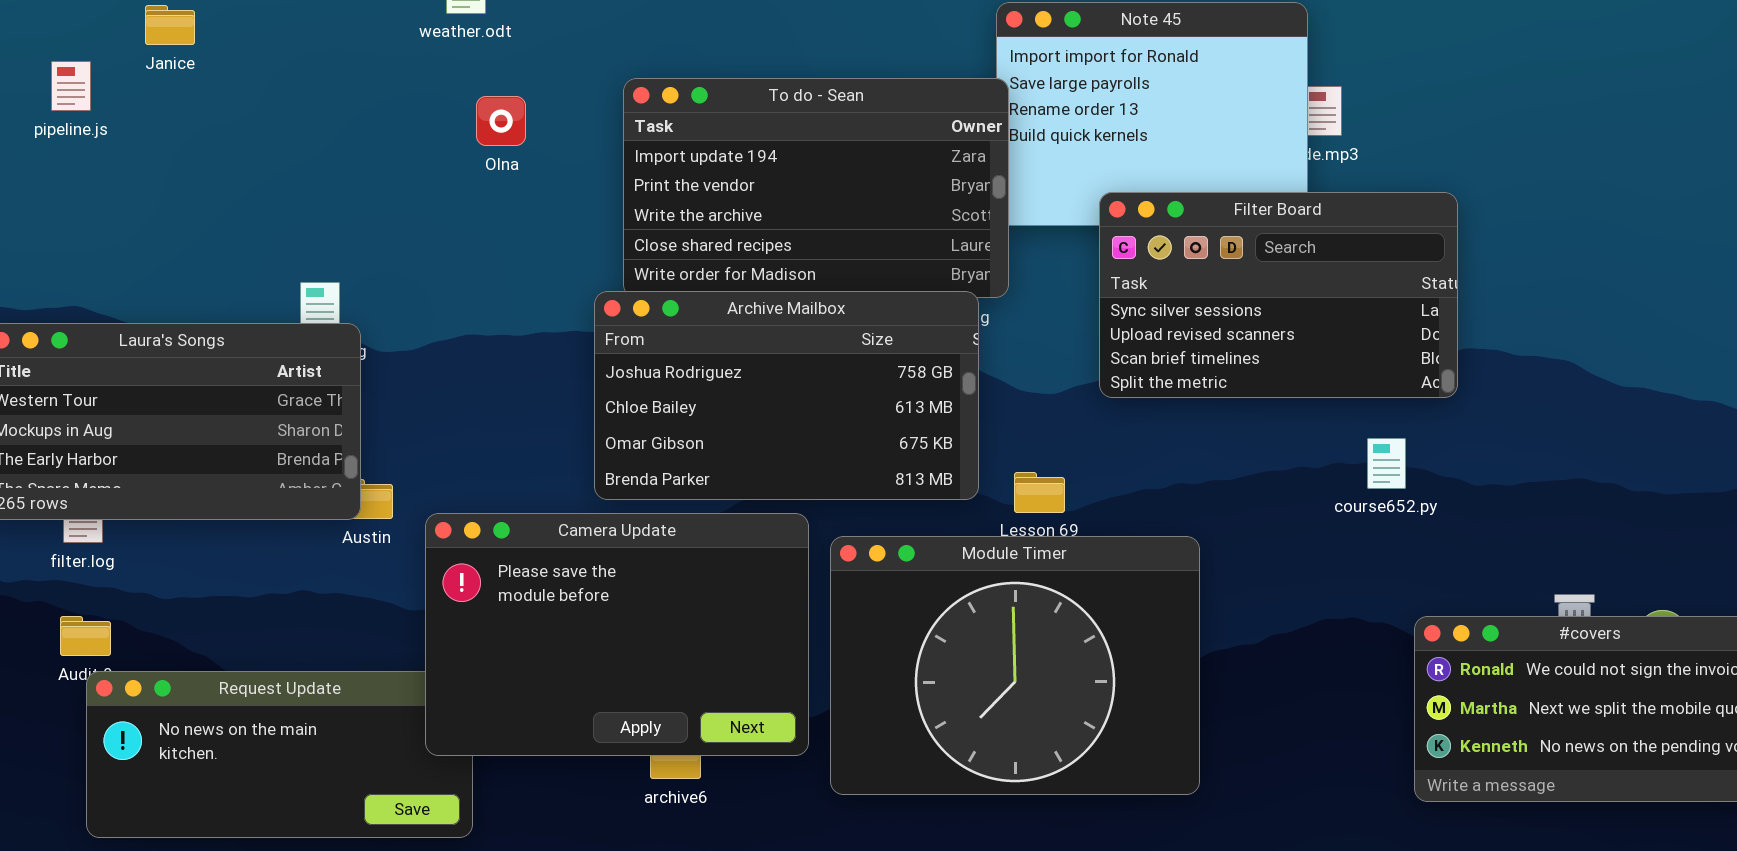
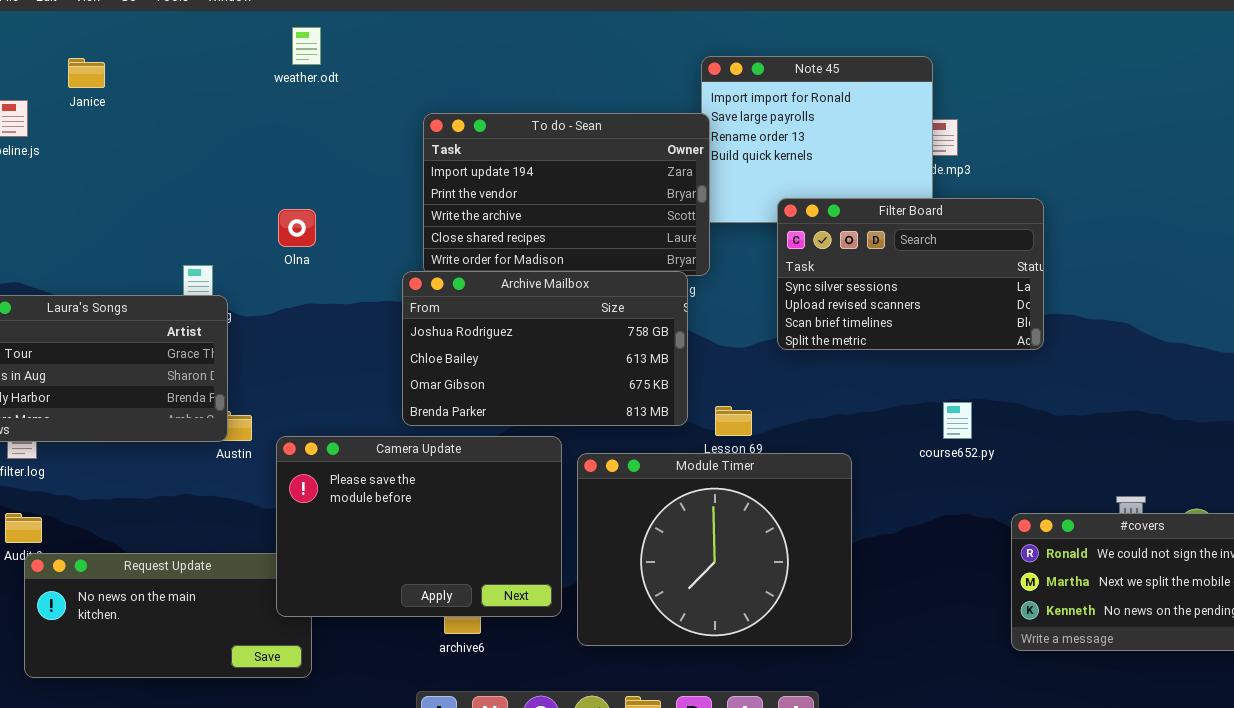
Olna: [476,96,526,146] -> [278,209,316,247], moved
course652.py: [1367,438,1406,489] -> [943,402,972,439], moved

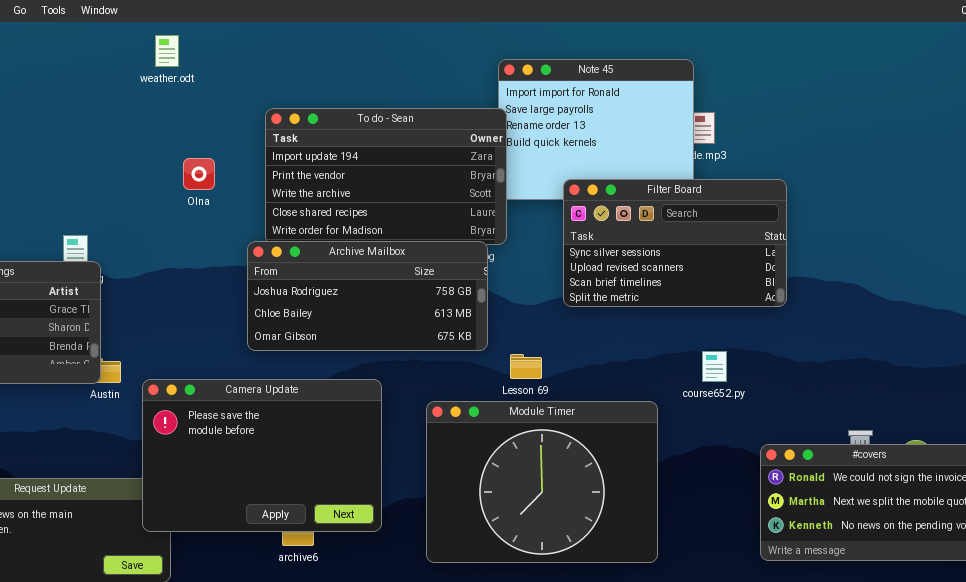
Olna: [278,209,316,247] -> [183,158,215,190], moved
Archive Mailbox: [402,271,688,426] -> [247,241,488,351], resized
Module Timer: [577,453,852,646] -> [426,401,658,563], moved

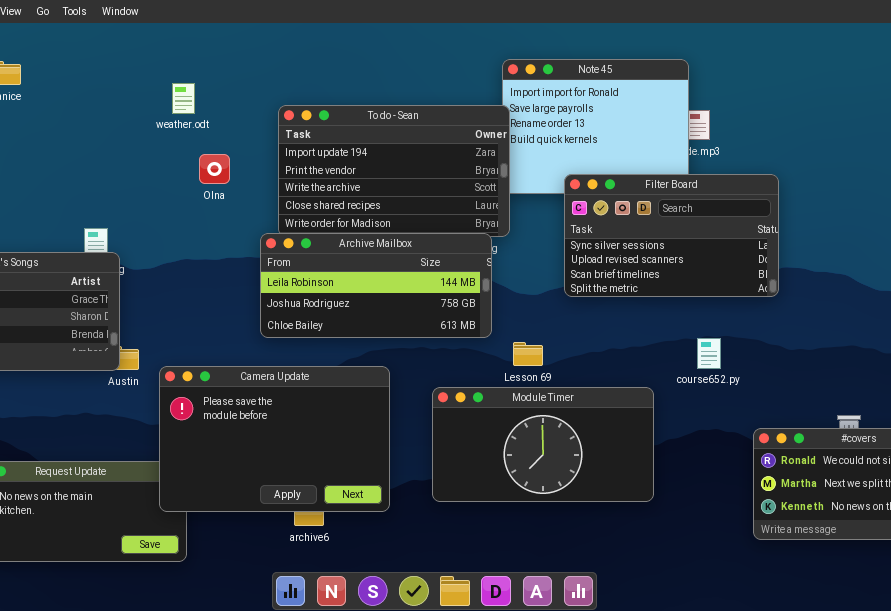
weather.odt: [155,35,179,67] -> [172,83,195,114], moved
Archive Mailbox: [247,241,488,351] -> [260,233,492,338], scrolled up 1 row
Module Timer: [426,401,658,563] -> [432,387,654,502], resized

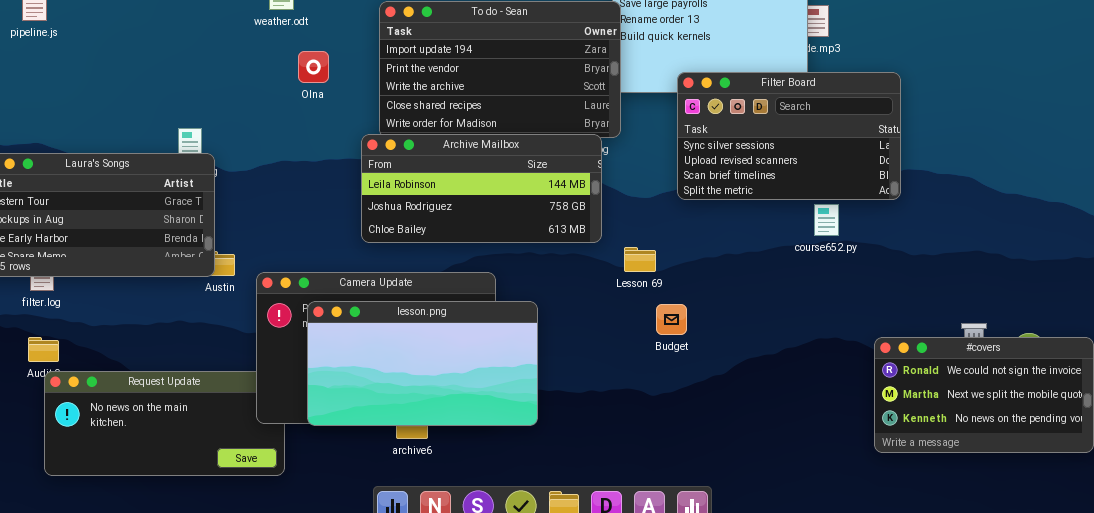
course652.py: [697,338,721,369] -> [814,204,839,236], moved
Module Timer: [432,387,654,502] -> none, closed
lesson.png: none -> [307,301,538,426], opened

